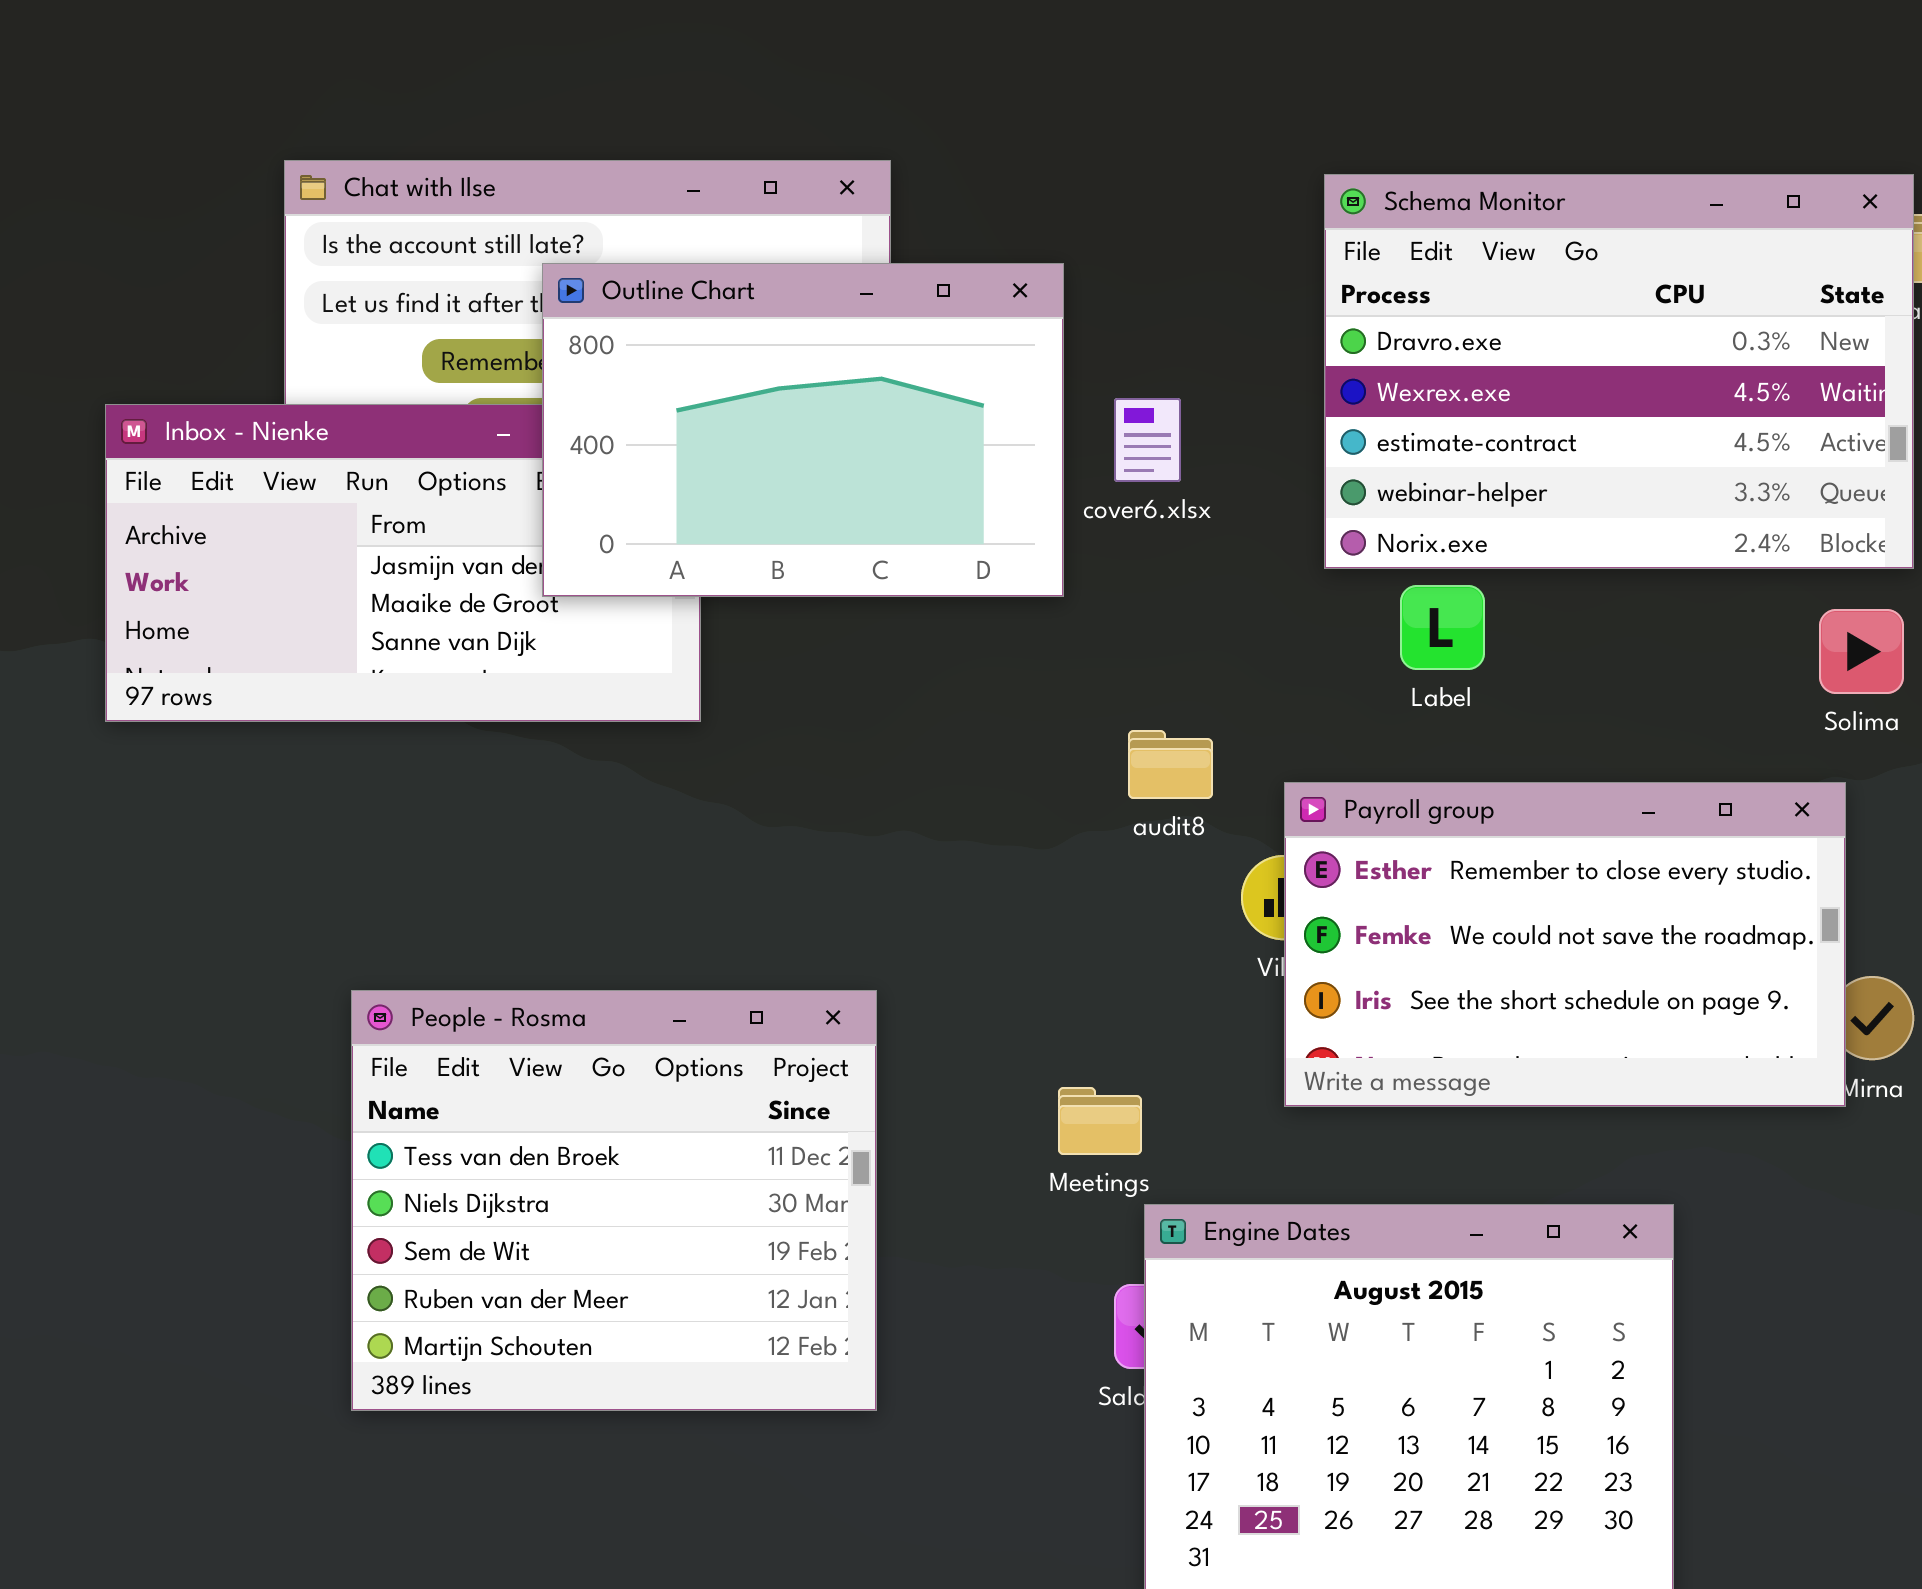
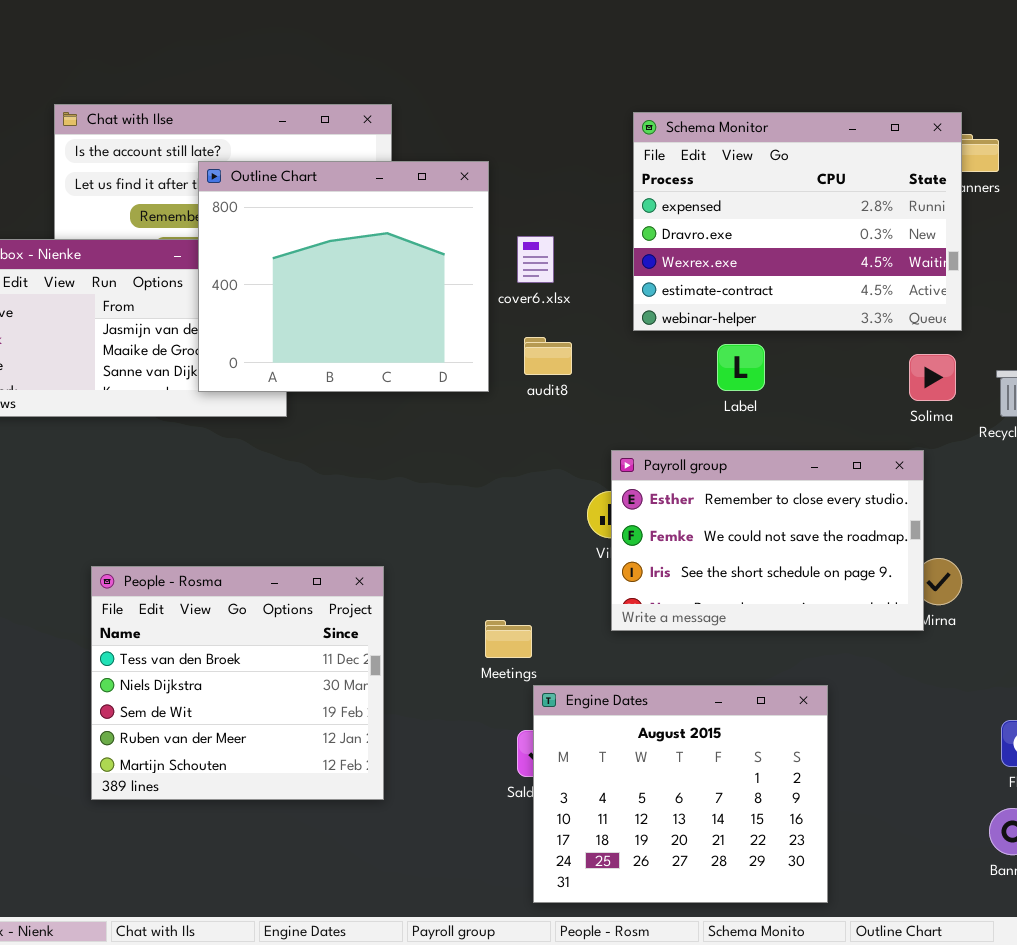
Schema Monitor: [1324,174,1914,569] -> [633,112,962,331], scrolled up 1 row
Outline Chart: [542,263,1064,597] -> [198,161,489,392], resized
Label: [1400,585,1485,670] -> [717,344,765,391], moved
audit8: [1128,730,1213,799] -> [524,337,572,375], moved

